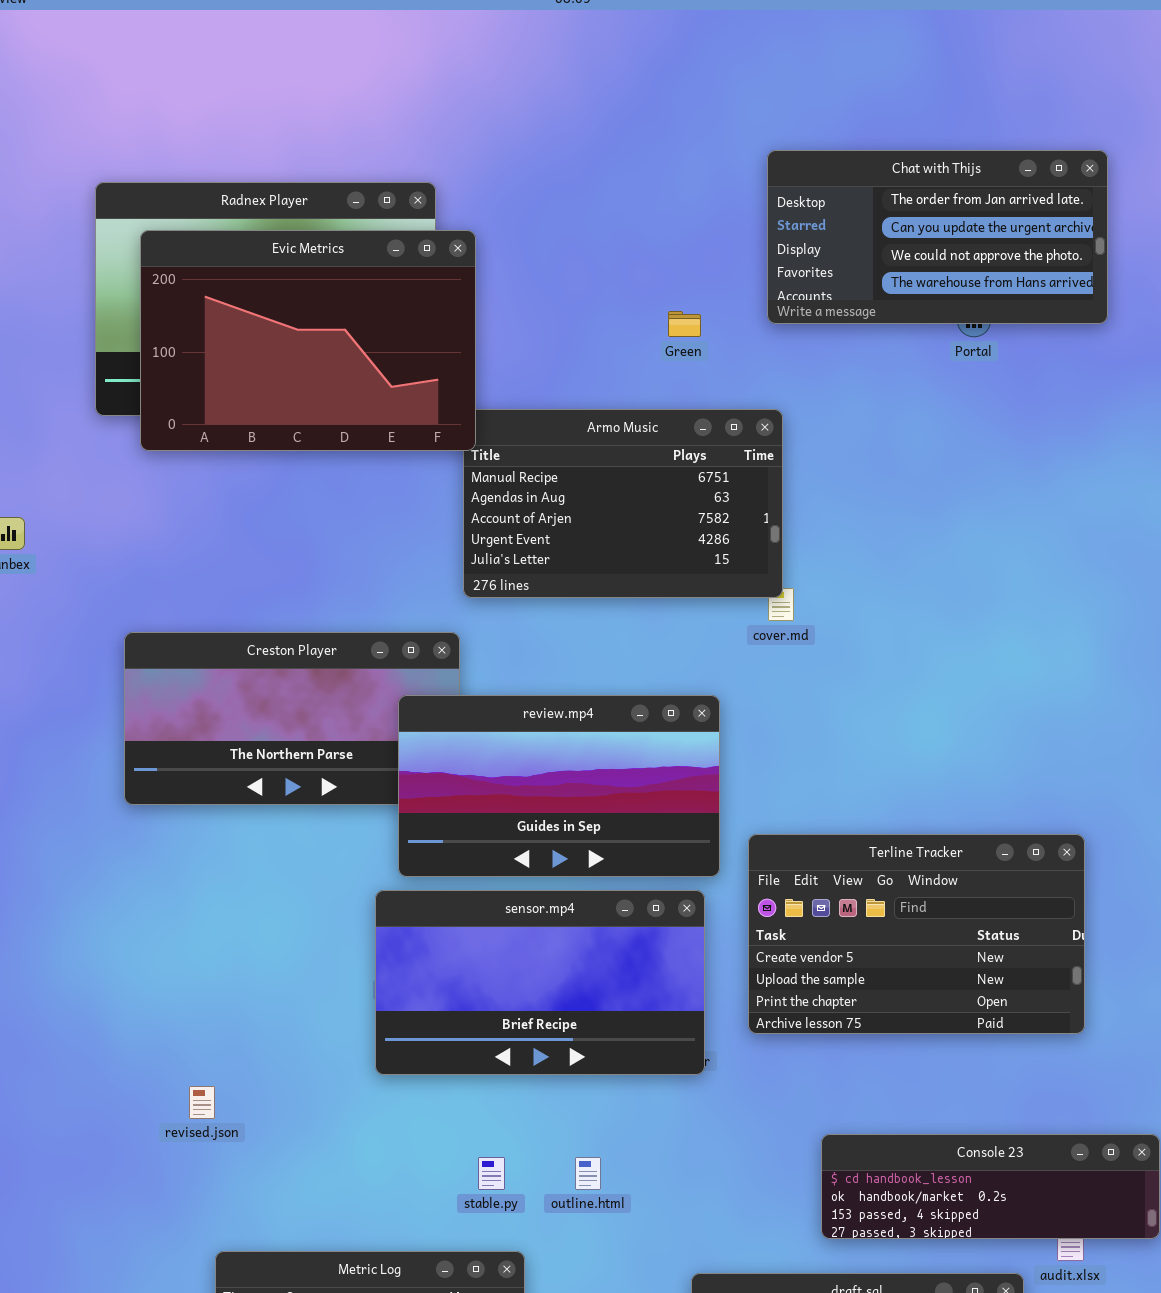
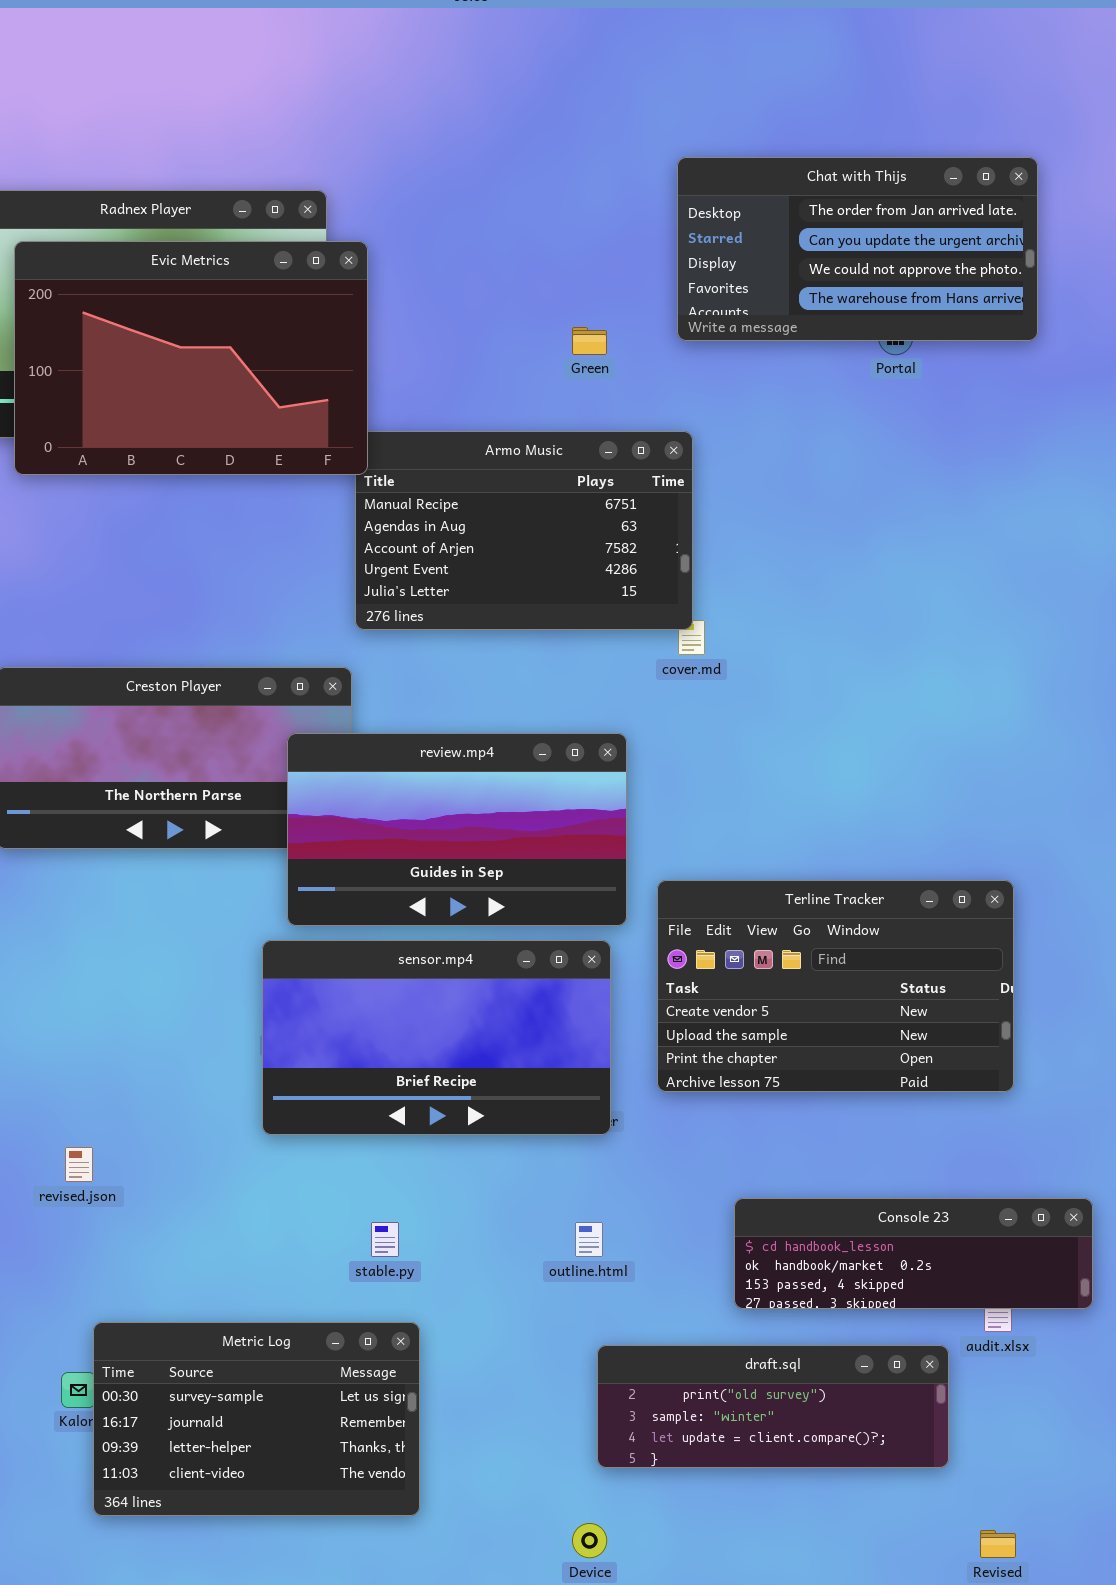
outline.html: [575,1157,601,1190] -> [575,1222,603,1257], moved

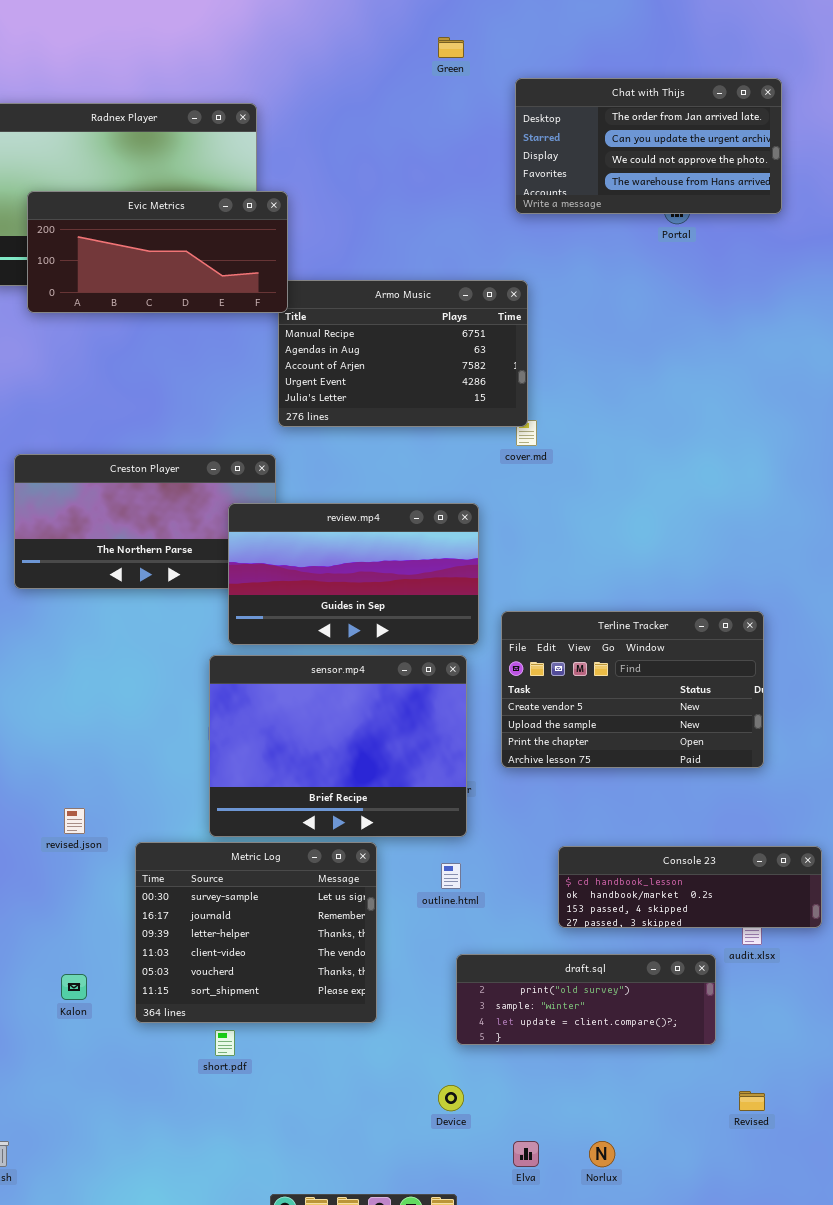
Evic Metrics: [14,241,368,475] -> [27,191,288,313], resized
Green: [572,327,607,355] -> [438,37,464,58], moved
sensor.mp4: [262,940,611,1135] -> [209,655,467,837], resized
Metric Log: [93,1322,420,1516] -> [135,842,377,1023], moved, resized

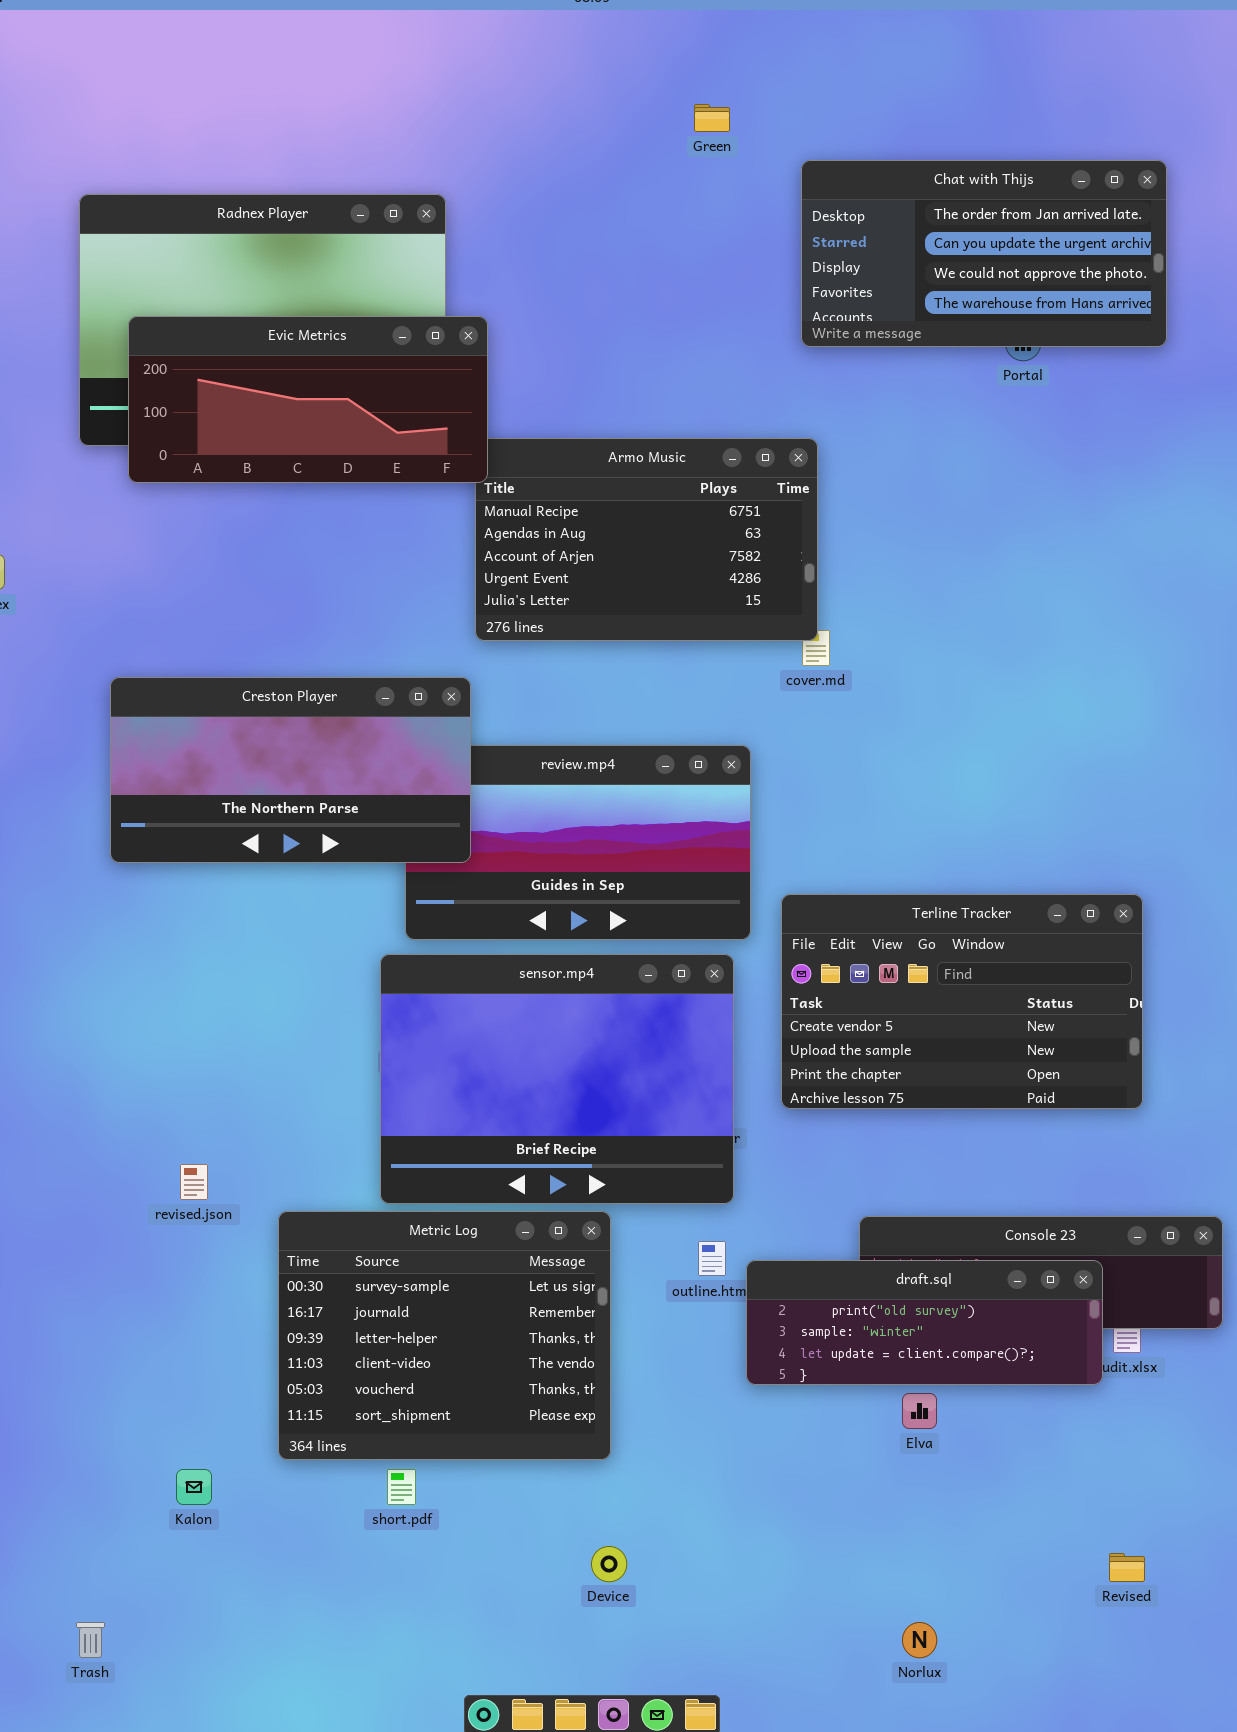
Creston Player: [14,454,276,589] -> [110,677,471,863], raised
draft.sql: [456,954,716,1045] -> [746,1260,1103,1385], moved
Kalon: [61,974,87,1000] -> [176,1469,212,1505], moved
Device: [438,1085,464,1111] -> [591,1546,627,1582], moved
Elva: [513,1141,539,1167] -> [902,1393,937,1429], moved

